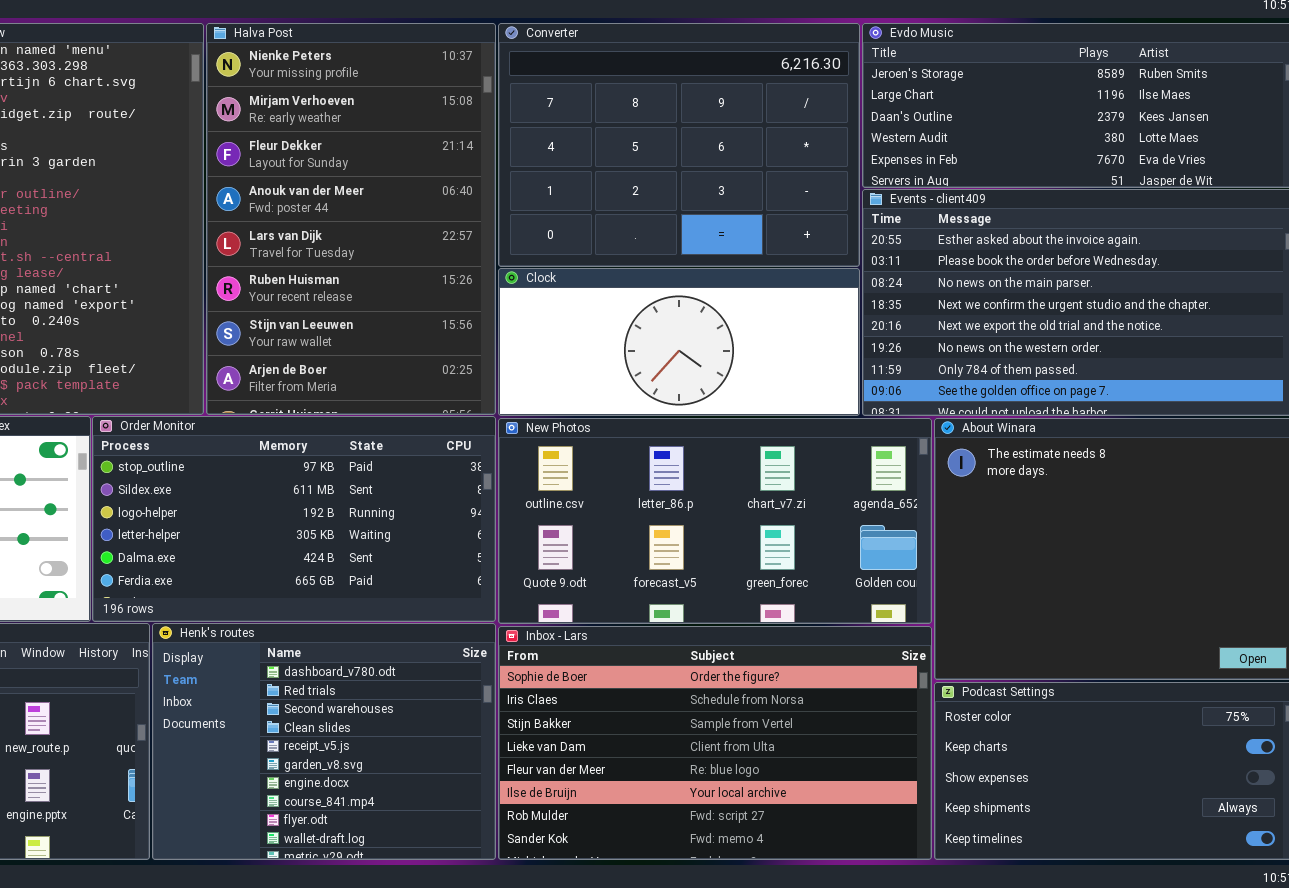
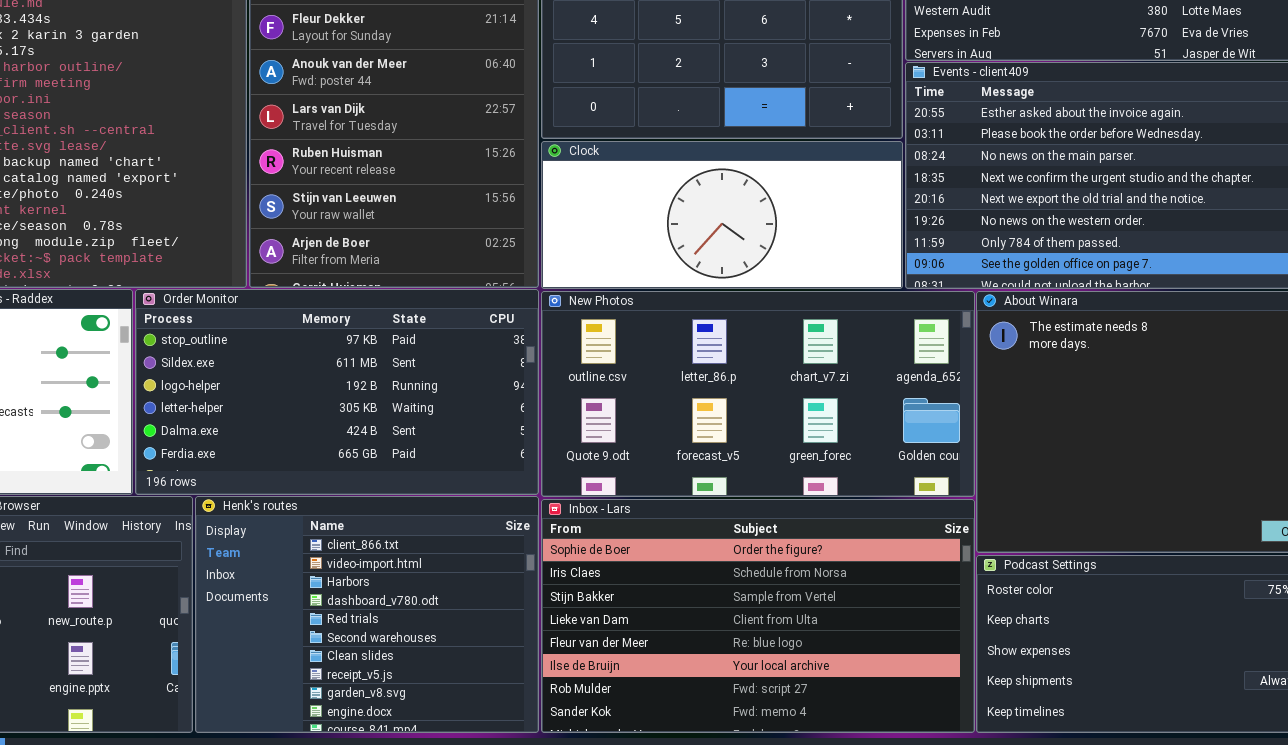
Henk's routes: [152,623,496,860] -> [195,496,539,733], scrolled up 3 rows

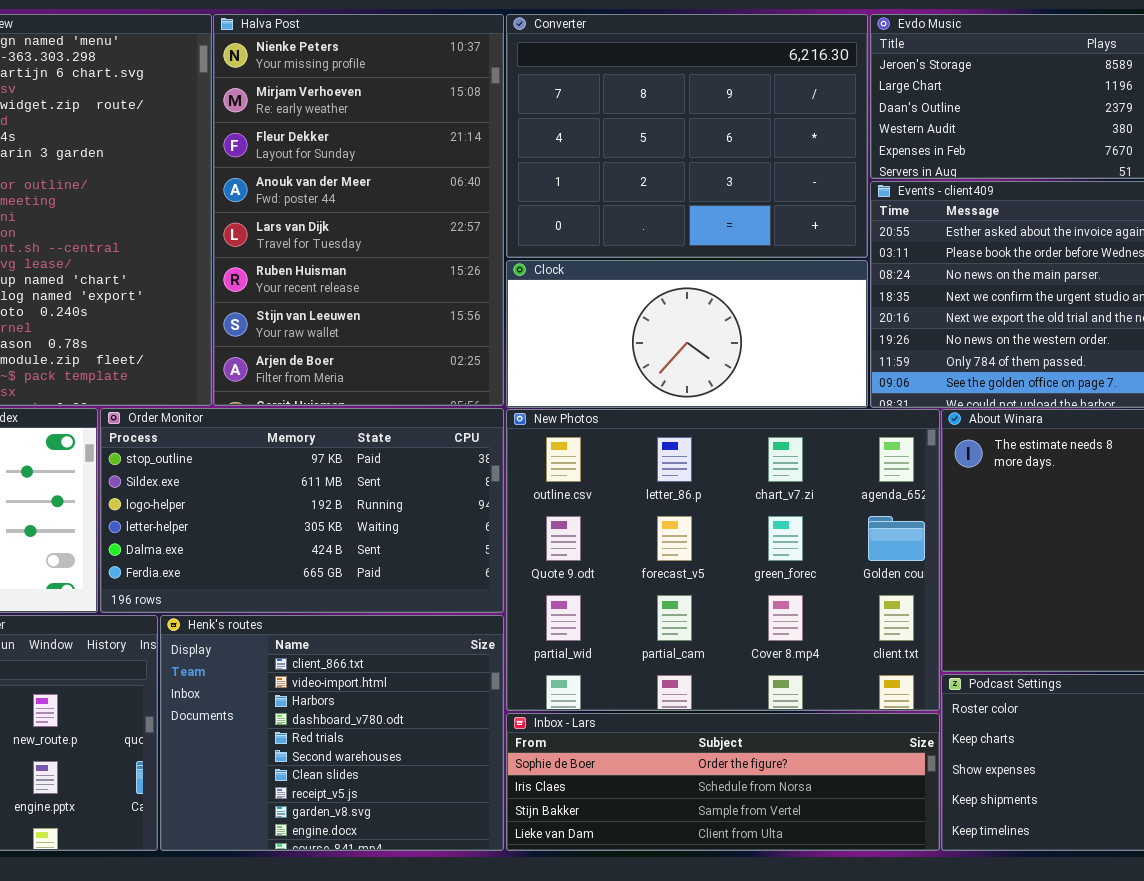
New Photos: [541,291,975,497] -> [506,409,940,711], resized
Inbox - Lars: [541,499,975,733] -> [506,713,940,851], resized

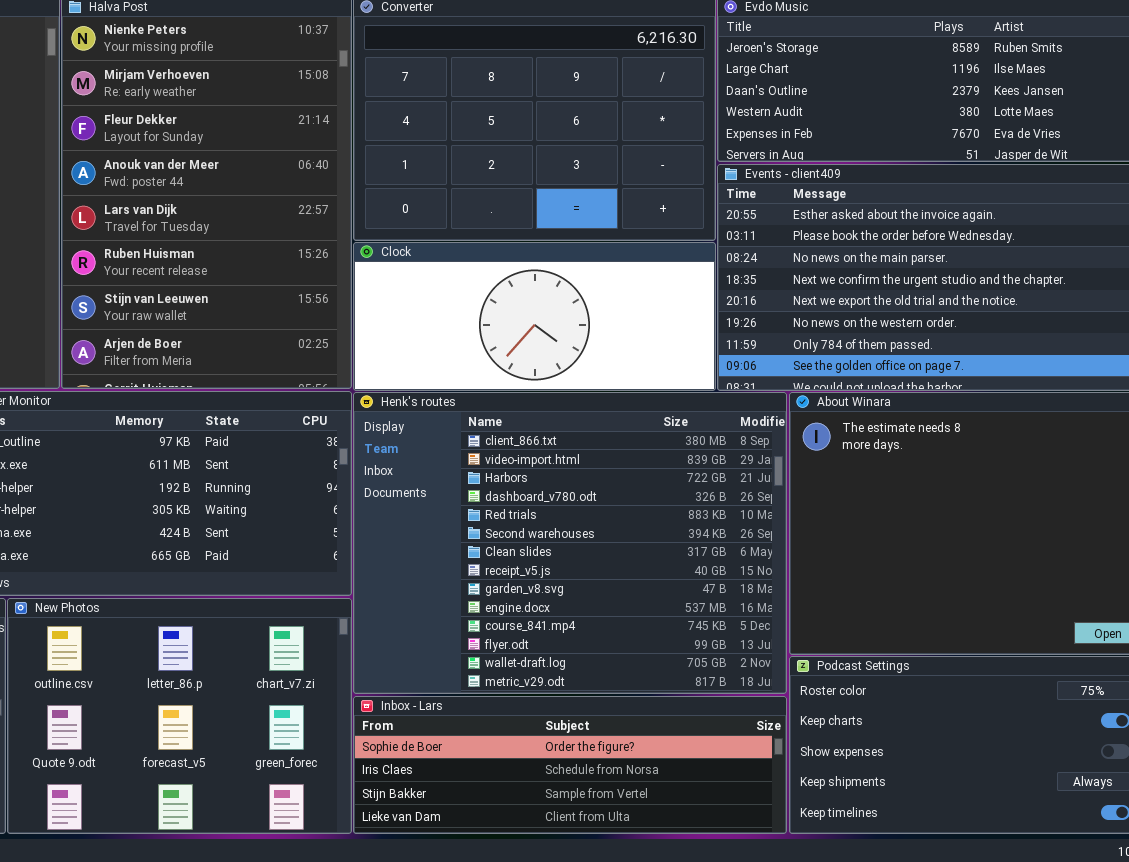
New Photos: [506,409,940,711] -> [7,598,352,834], moved, resized
Henk's routes: [160,615,504,851] -> [353,392,787,694], moved, resized

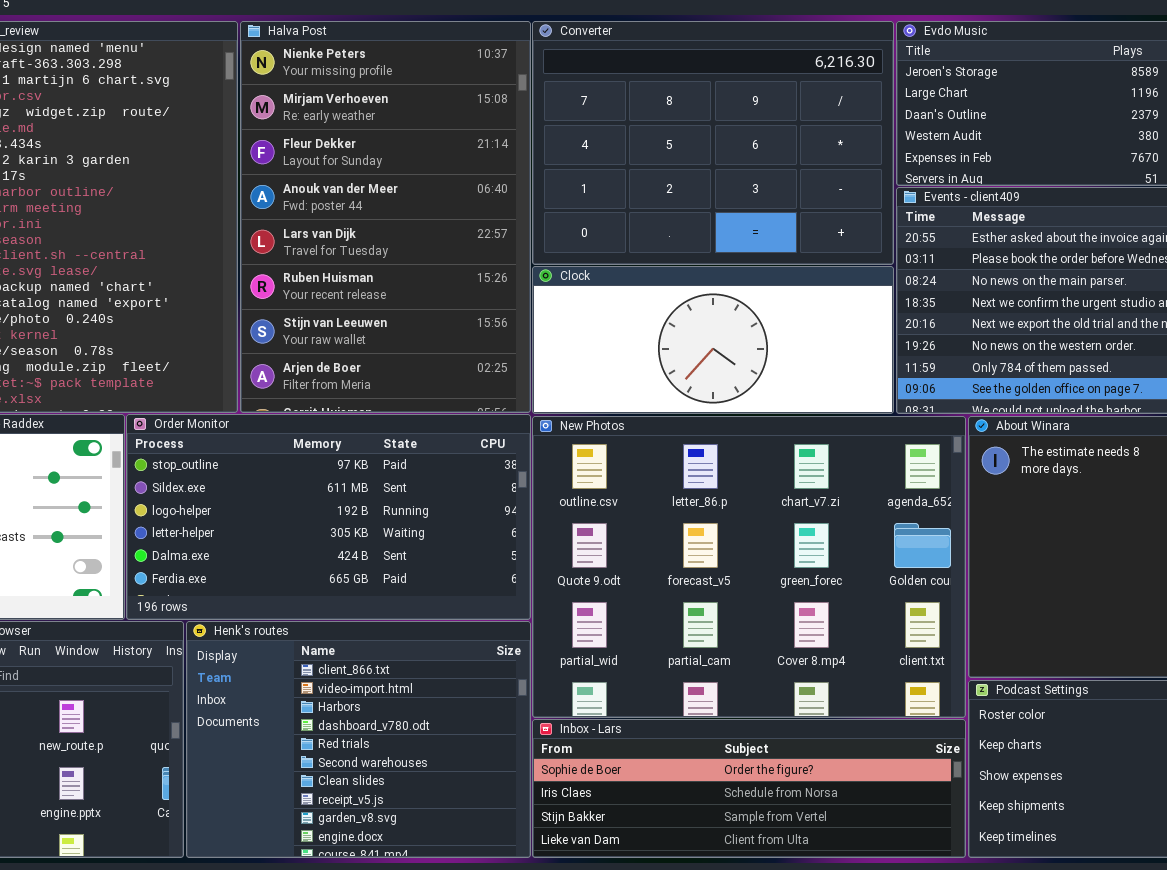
Henk's routes: [353,392,787,694] -> [186,621,531,858], moved, resized
New Photos: [7,598,352,834] -> [532,416,966,718], moved, resized

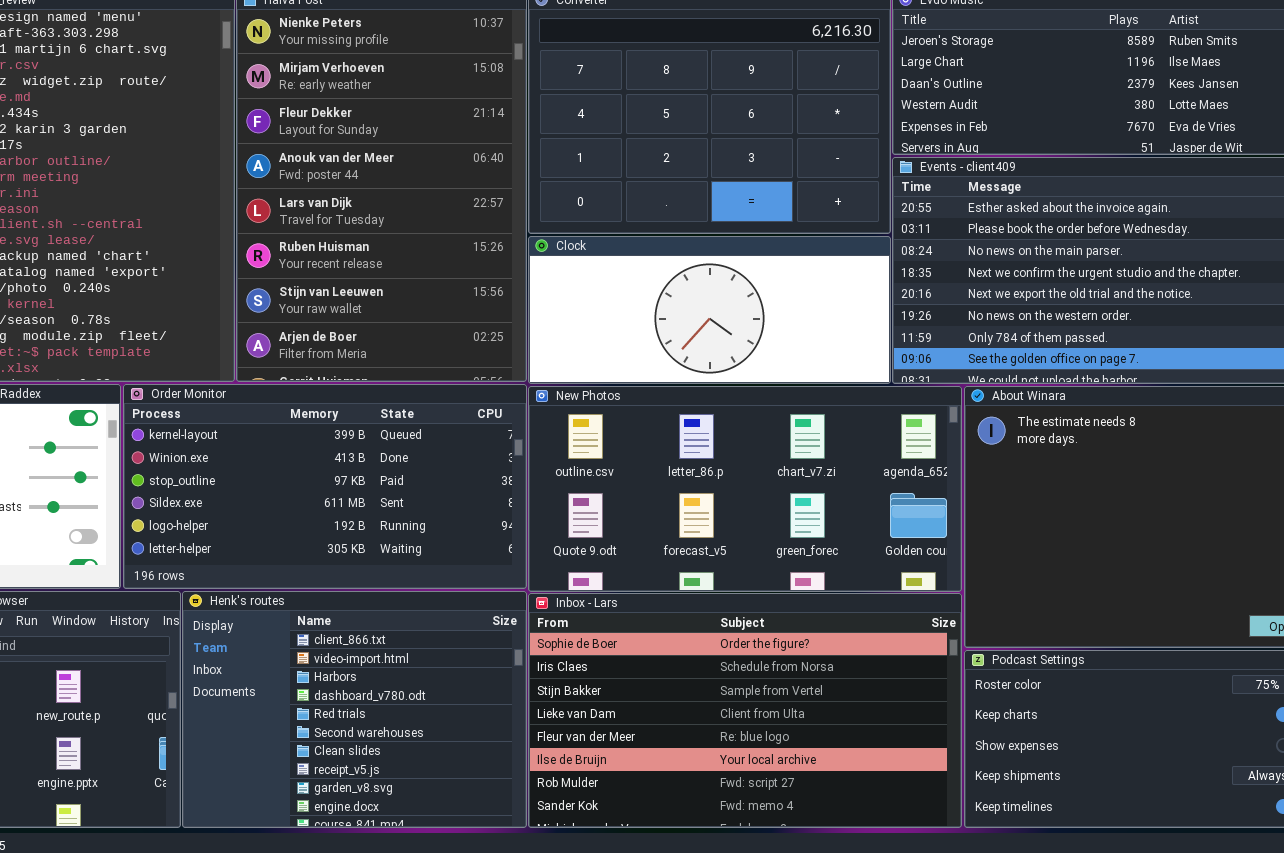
Order Monitor: [126,414,531,620] -> [123,384,527,589], scrolled up 2 rows
New Photos: [532,416,966,718] -> [528,386,962,592], resized
Inbox - Lars: [532,719,966,858] -> [528,593,962,828], resized

